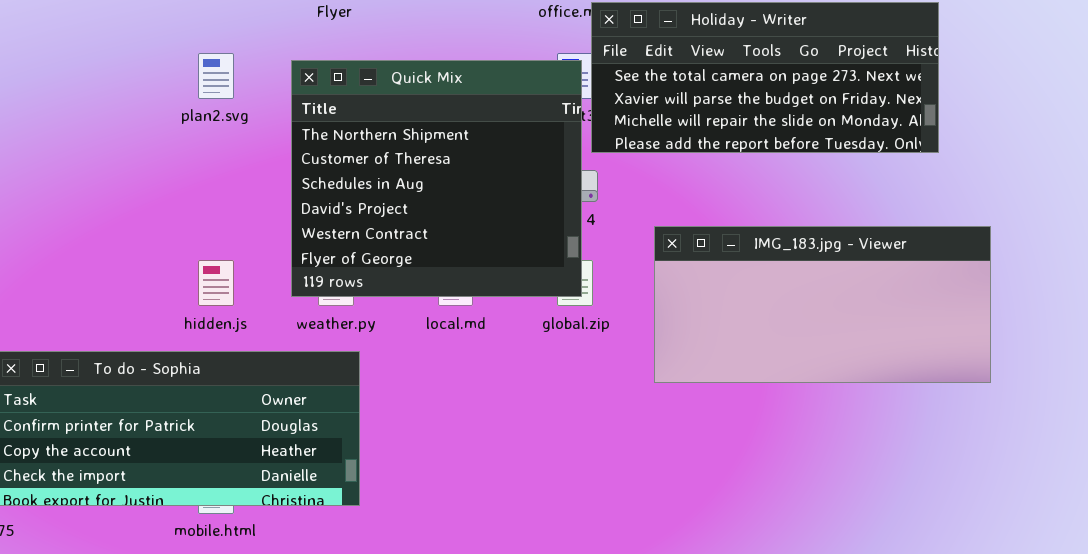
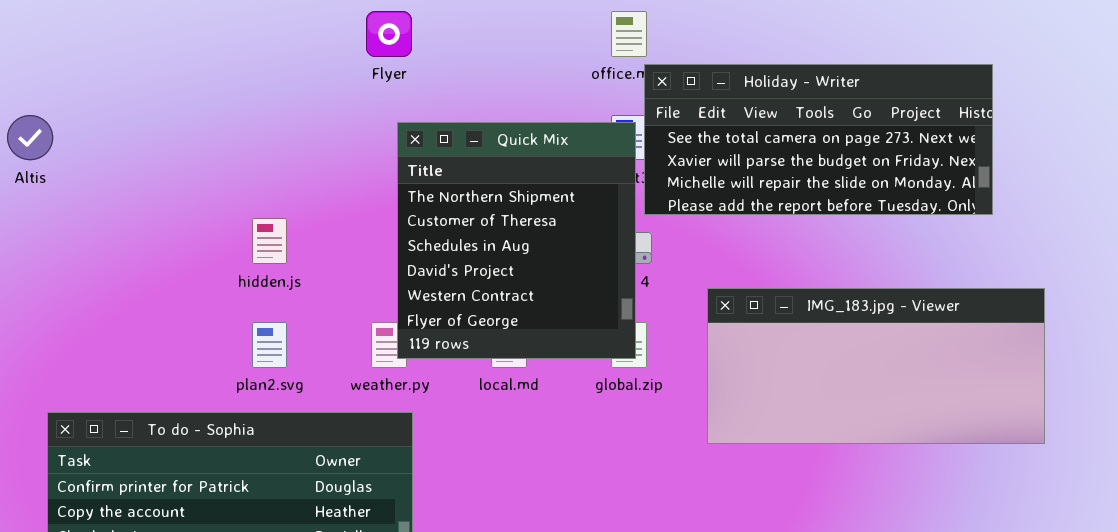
plan2.svg: [198,53,234,99] -> [252,322,287,368], moved
Quick Mix: [291,60,582,297] -> [397,122,636,359], resized
hidden.js: [198,260,234,306] -> [252,218,287,264], moved

